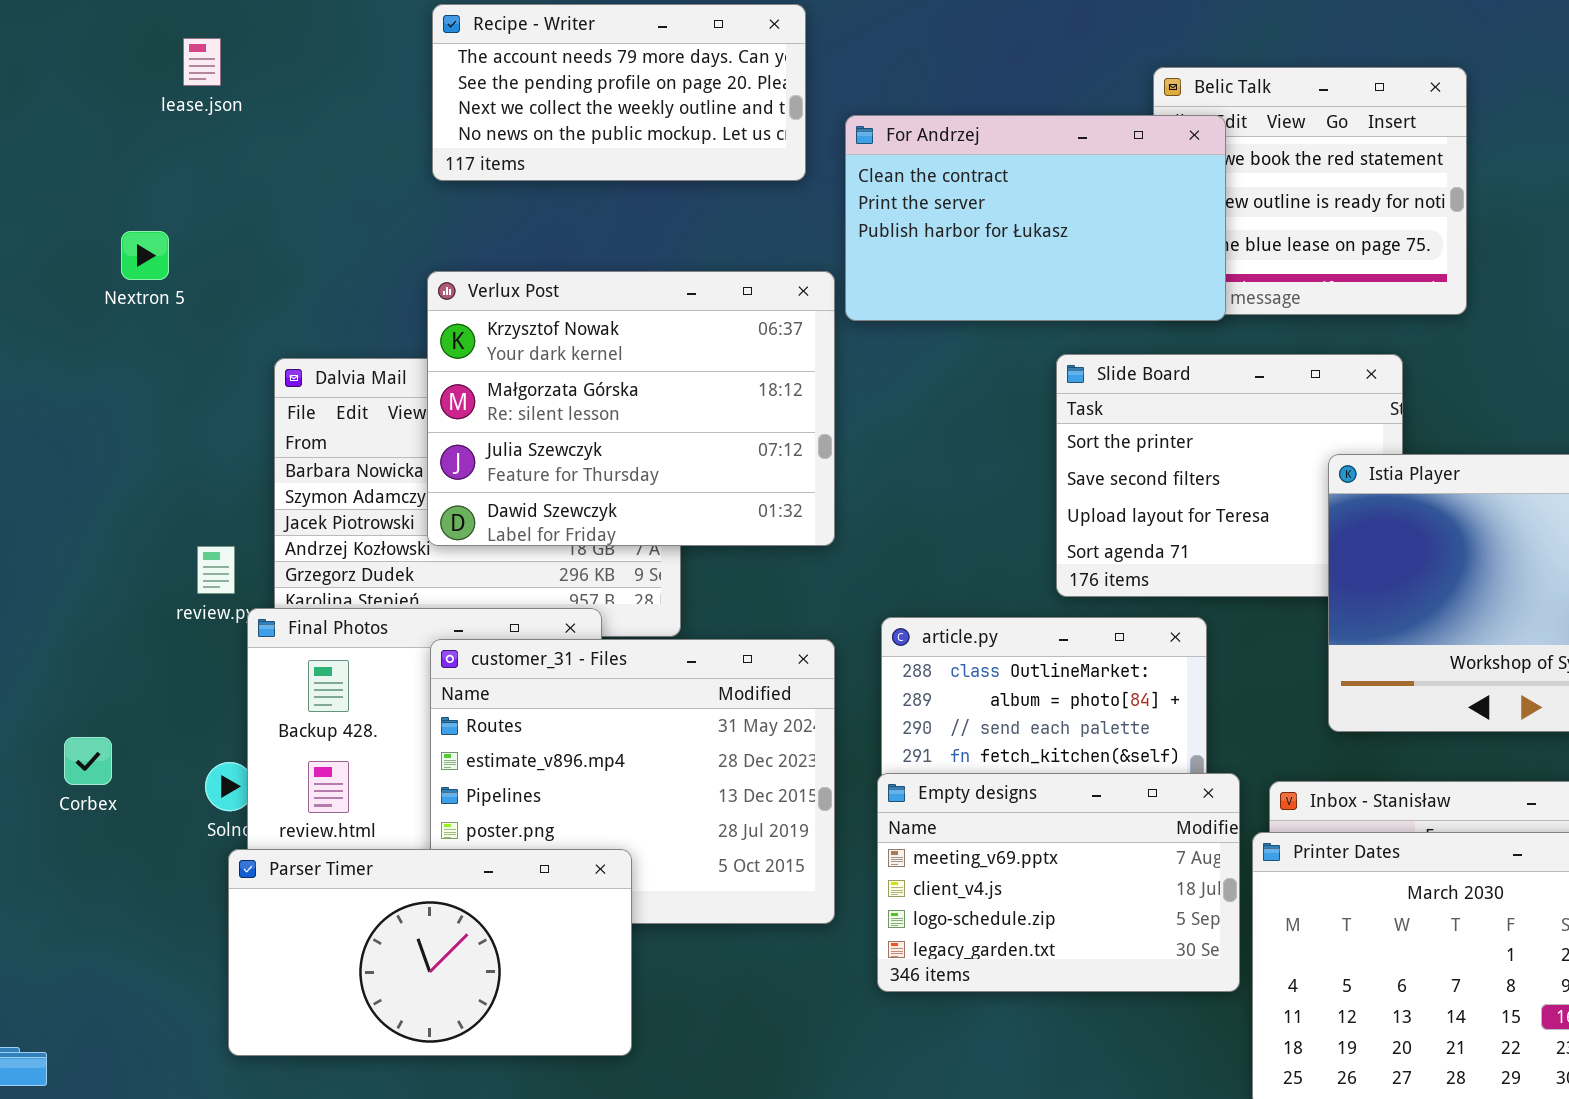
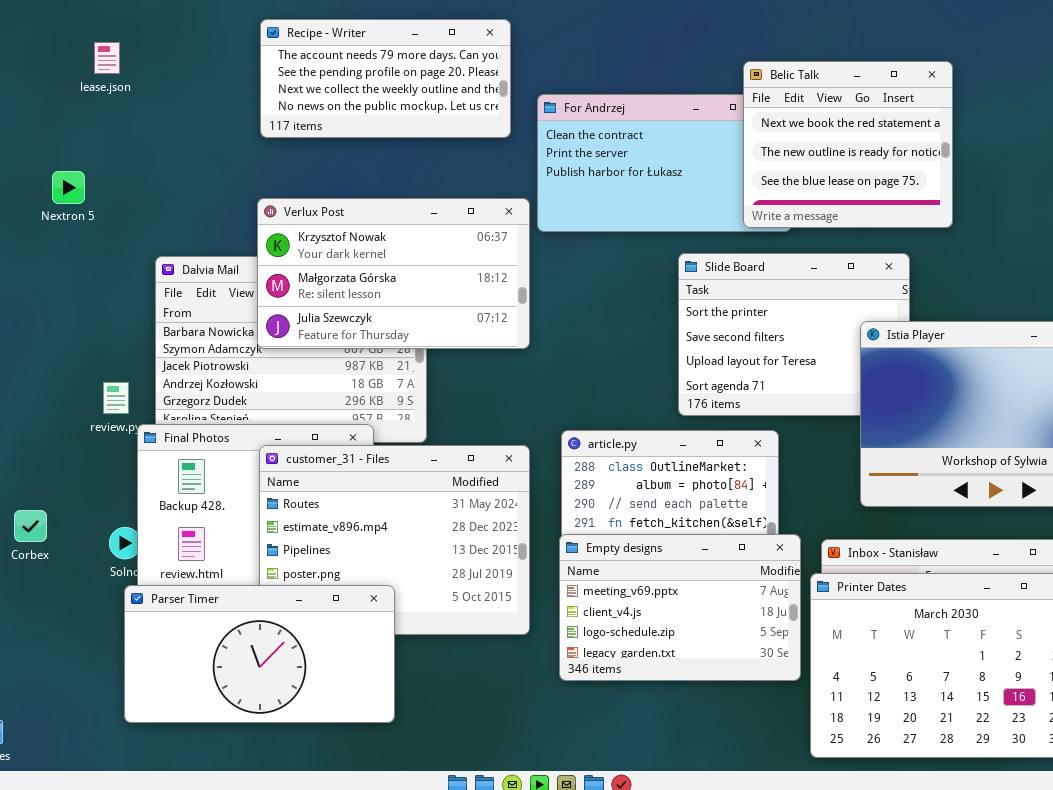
Belic Talk: [1153,67,1467,315] -> [743,61,953,228], raised
Verlux Post: [427,271,835,546] -> [257,198,530,349], resized

